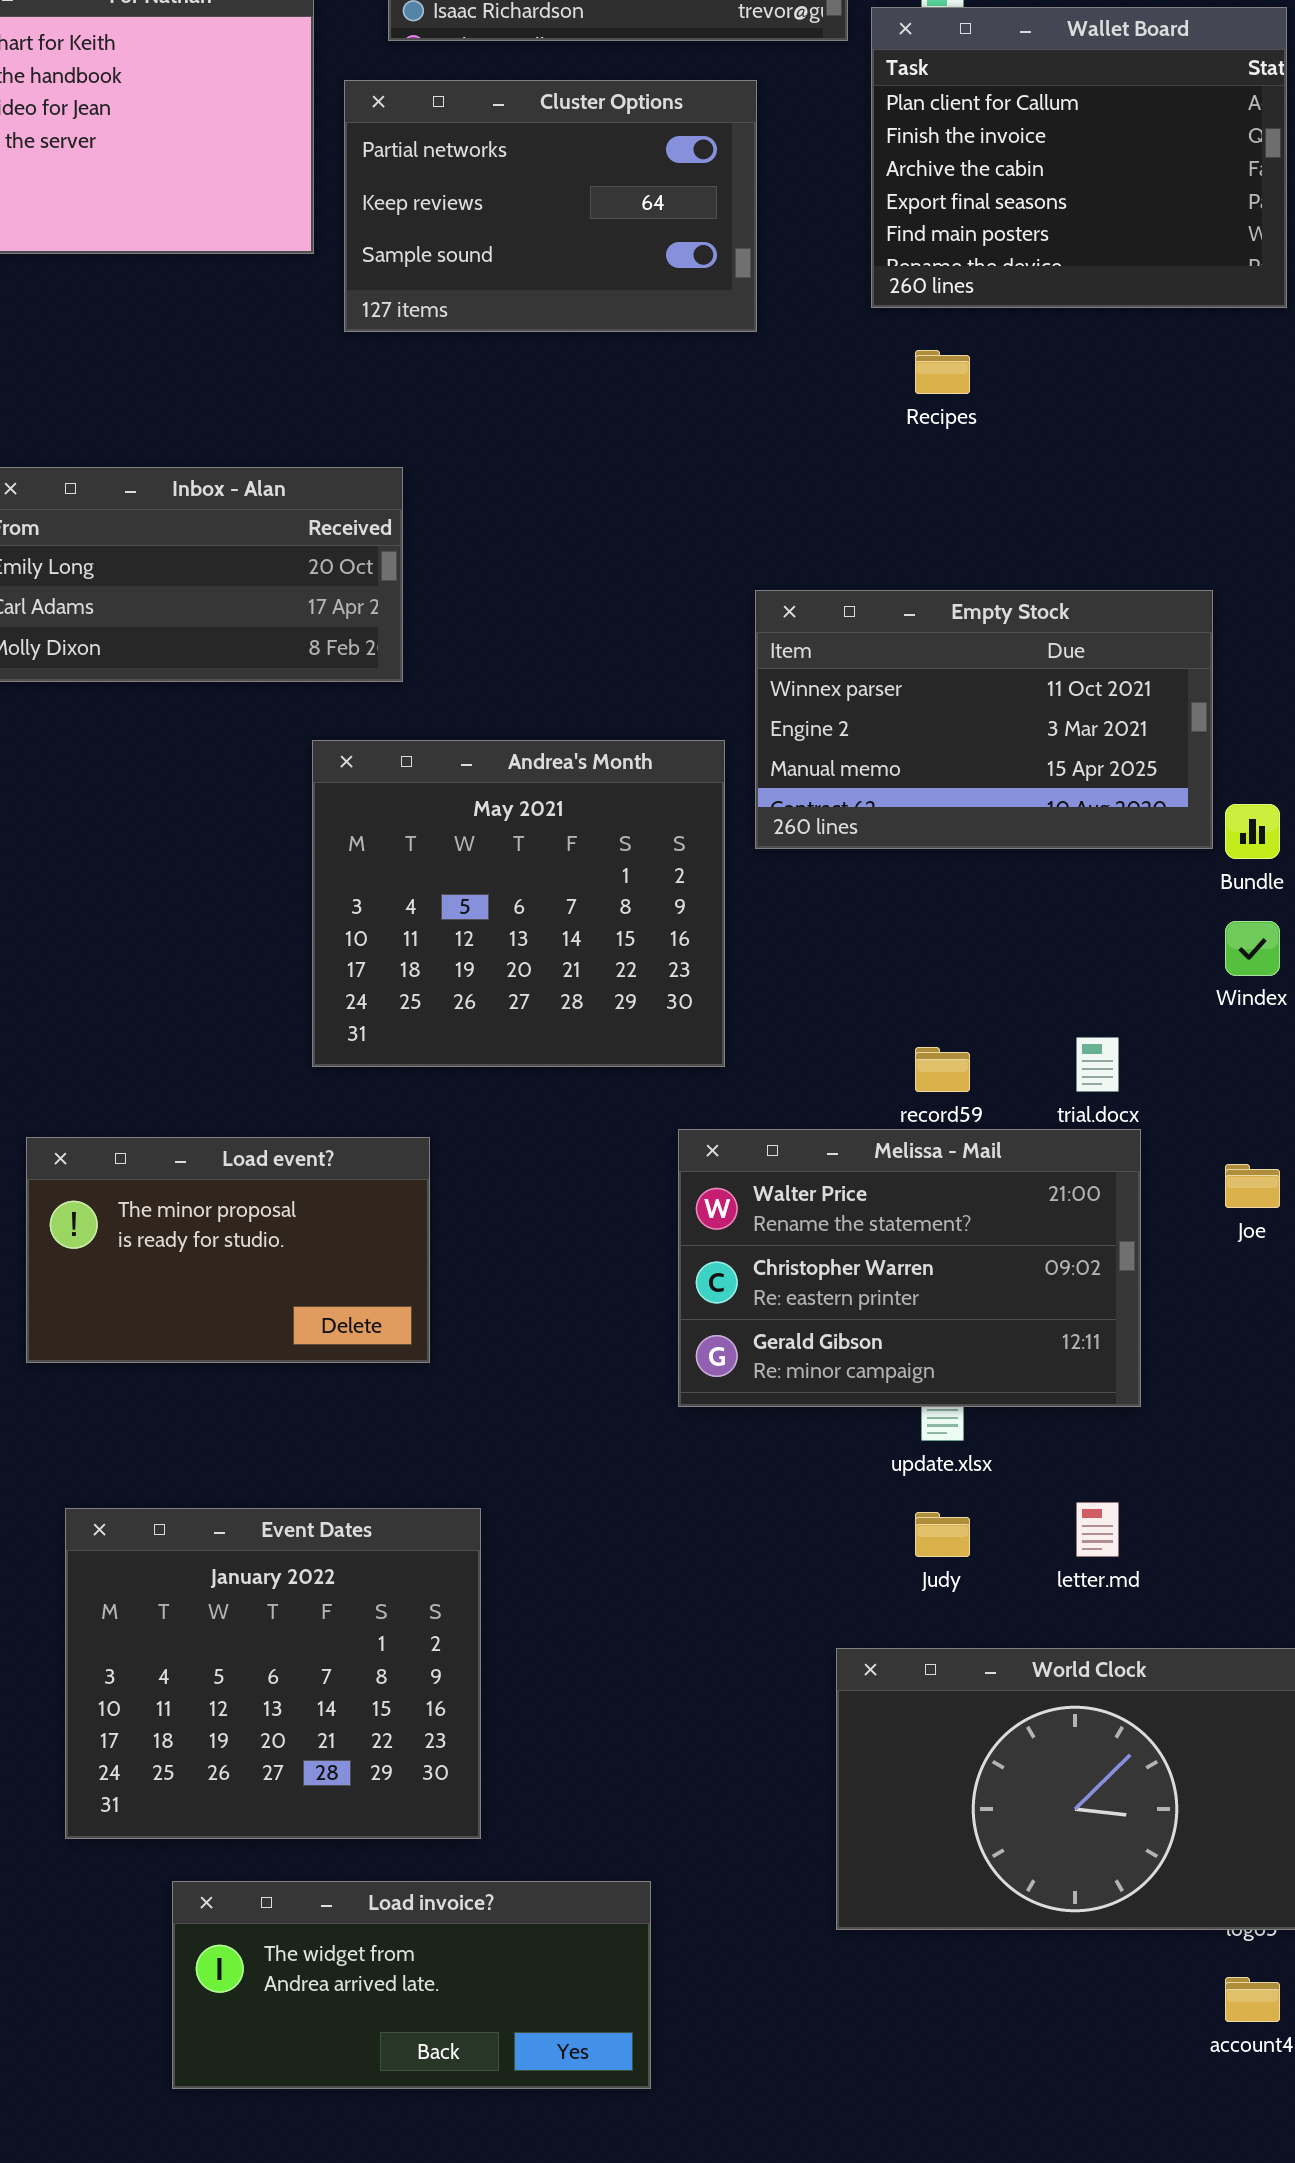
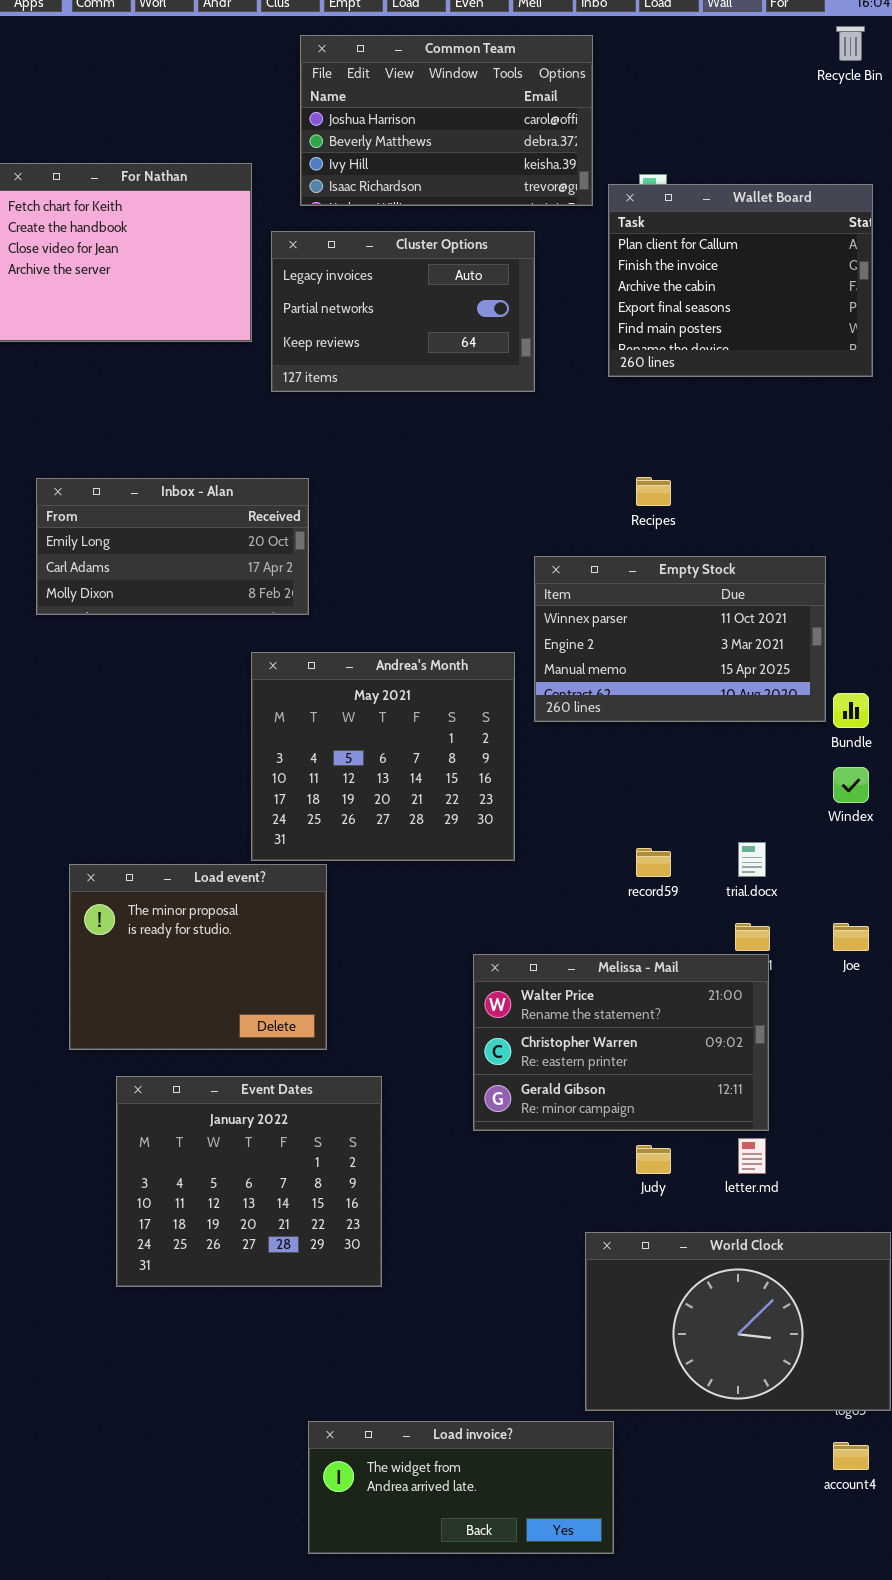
Cluster Options: [344,80,757,332] -> [271,231,535,392], scrolled up 1 row
Recipes: [915,350,970,394] -> [636,477,671,506], moved
Melissa - Mail: [678,1129,1141,1407] -> [473,954,769,1131], moved
Load event?: [26,1137,430,1363] -> [69,864,327,1050], resized
Event Dates: [65,1508,481,1839] -> [116,1076,382,1287], moved
Load invoice?: [172,1881,651,2089] -> [308,1421,614,1554], moved

